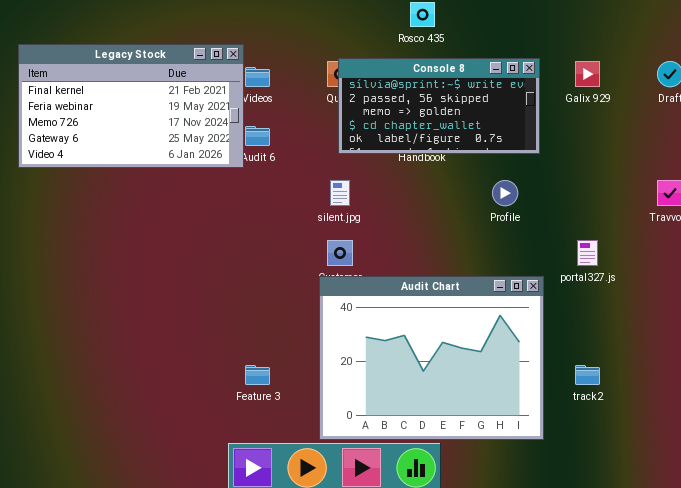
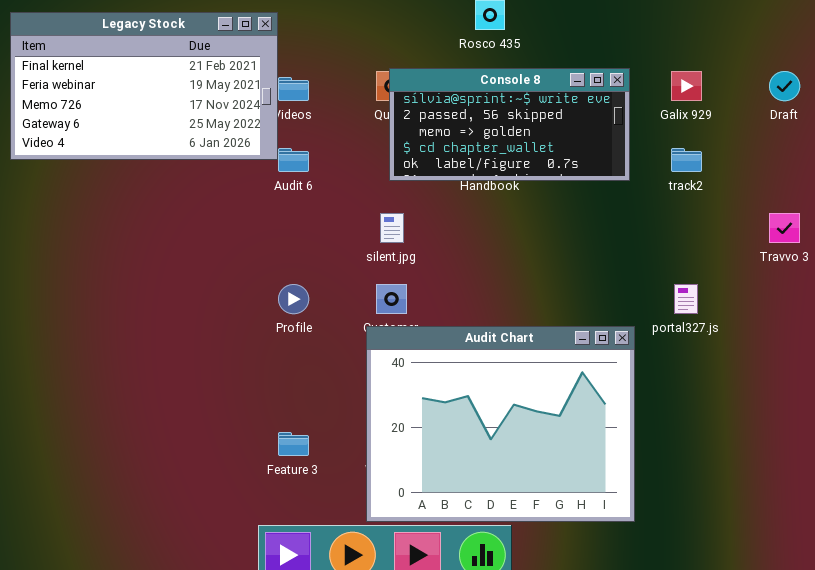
Legacy Stock: [18,44,244,168] -> [10,12,278,160], moved
Profile: [492,180,518,206] -> [278,284,309,314], moved
track2: [575,365,600,385] -> [671,148,702,172], moved

